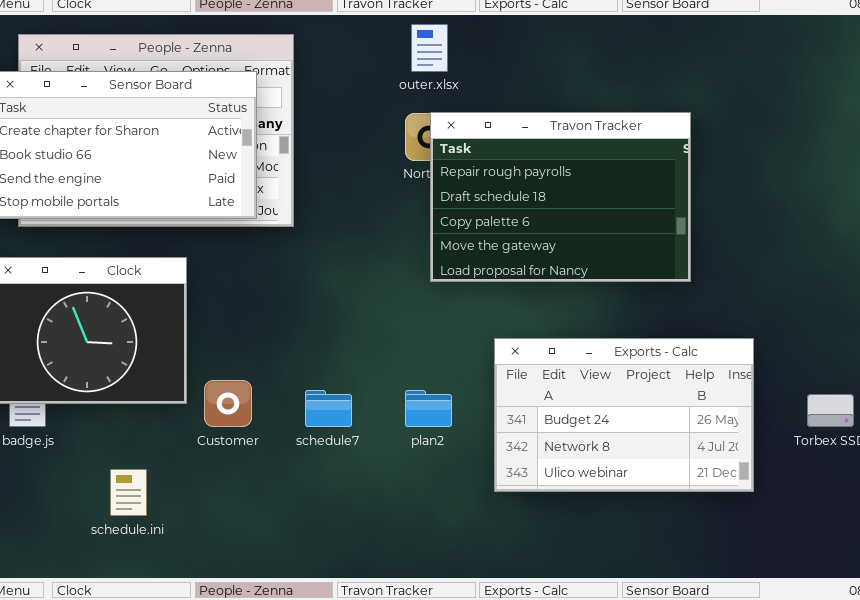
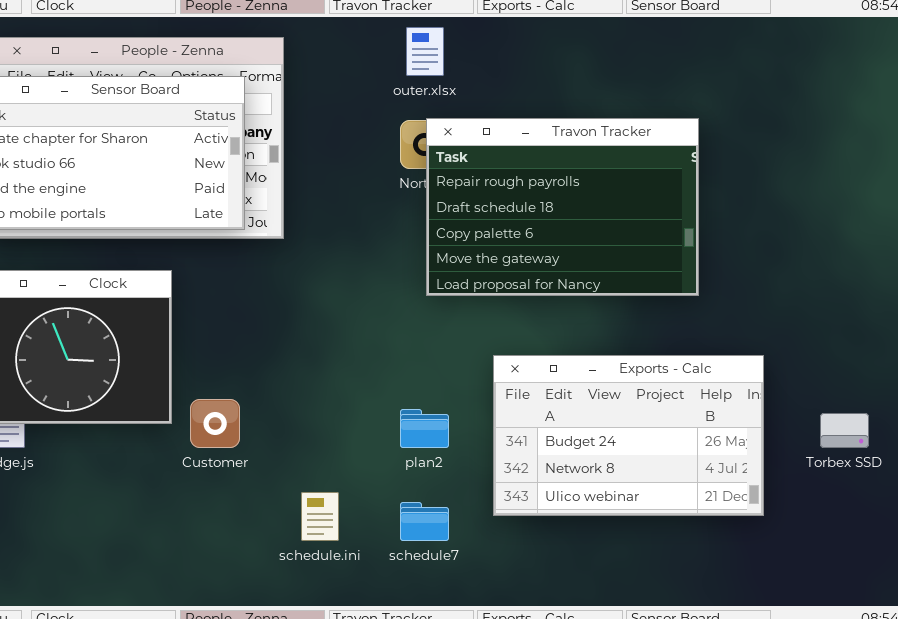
schedule7: [305,390,352,427] -> [400,502,449,541], moved
schedule.ini: [110,469,147,516] -> [301,492,339,541], moved

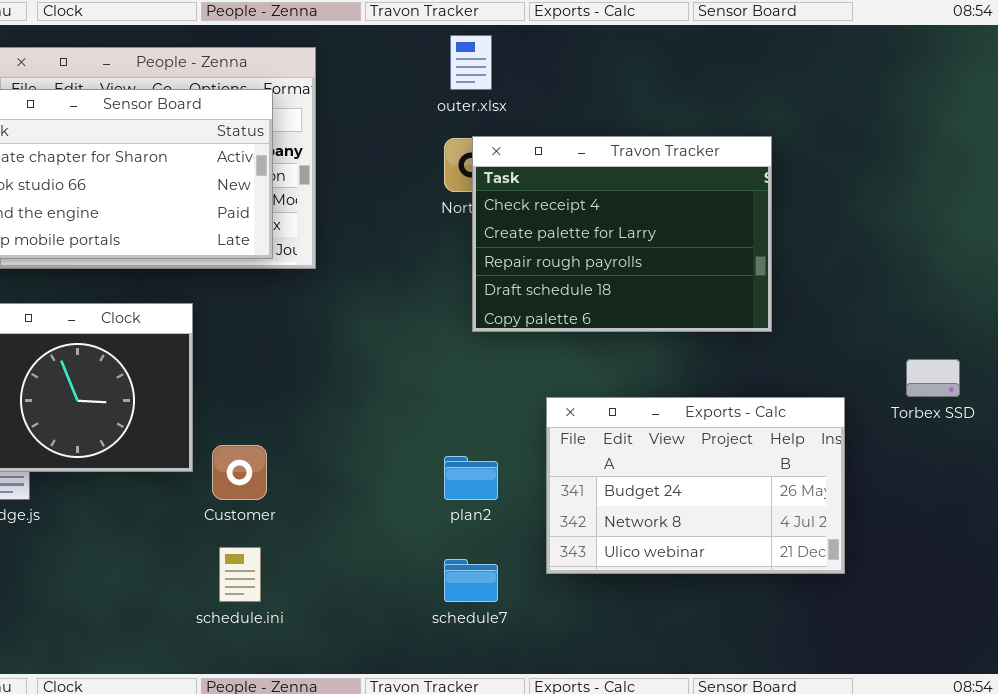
Travon Tracker: [426,118,699,296] -> [472,136,772,332], scrolled up 2 rows
Torbex SSD: [820,413,869,448] -> [906,359,960,397], moved
schedule.ini: [301,492,339,541] -> [219,547,261,602], moved

